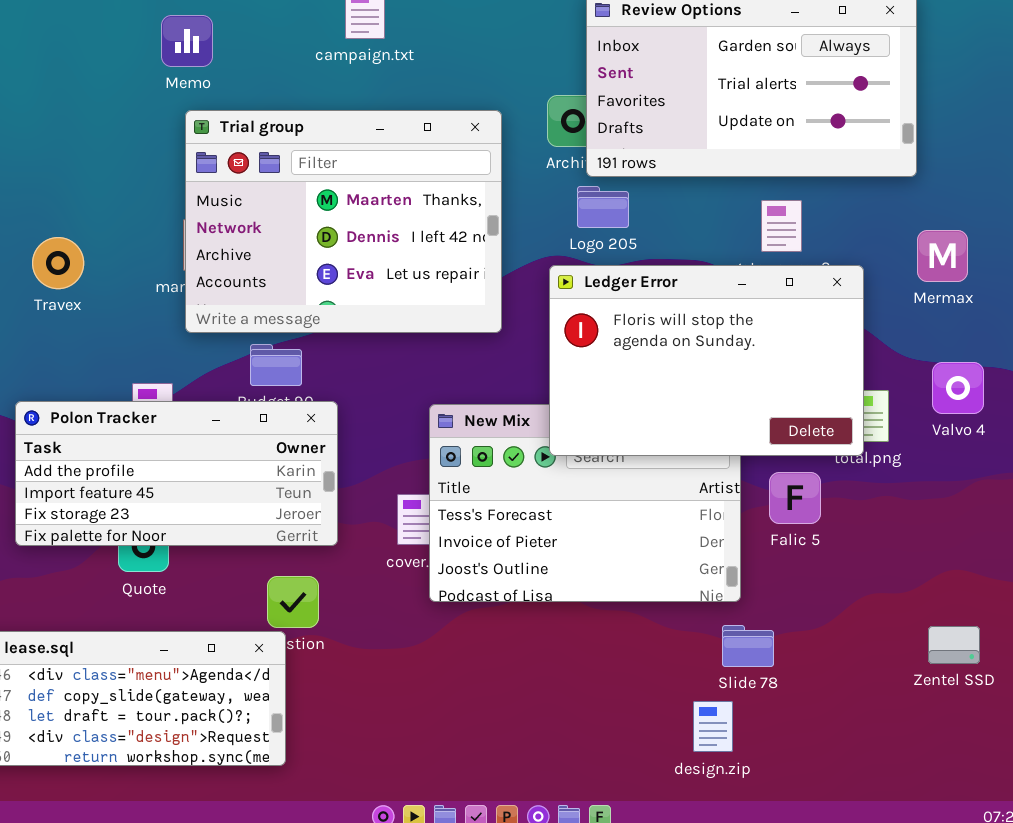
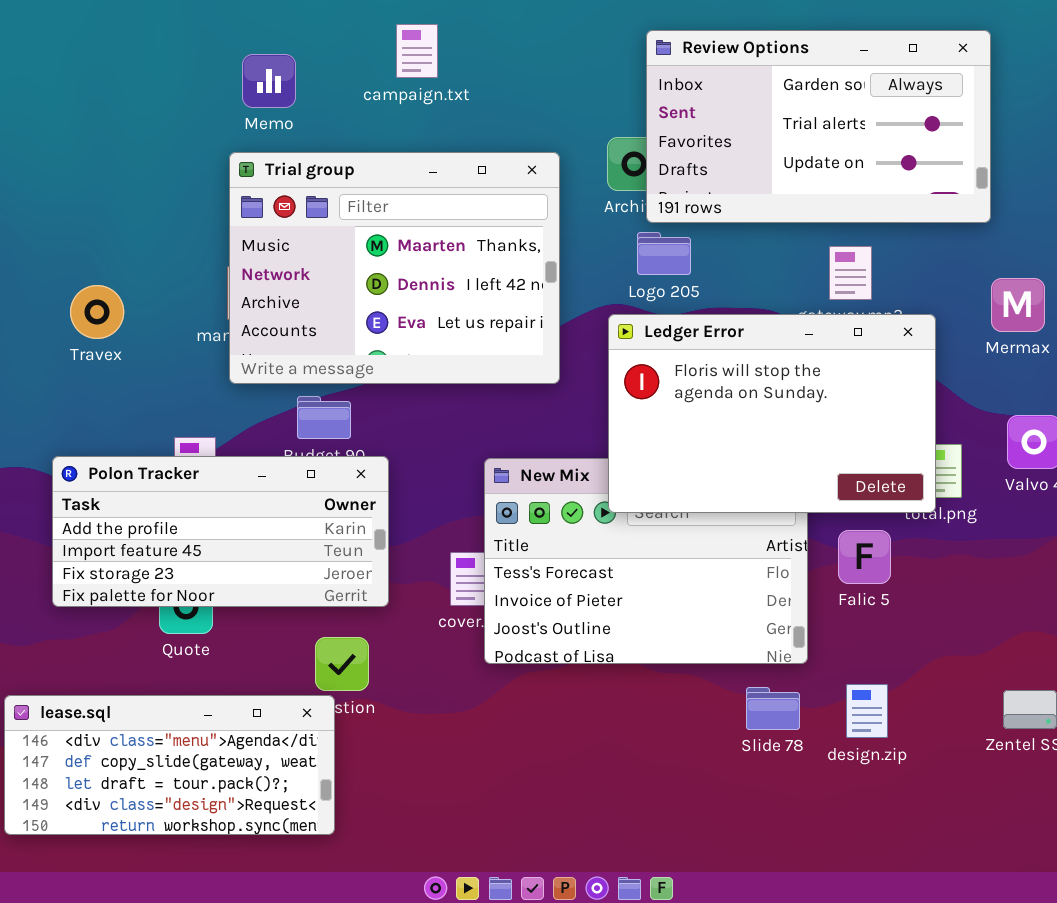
Memo: [161,15,213,67] -> [242,54,296,108], moved
Slide 78: [722,625,774,667] -> [746,687,800,730], moved
design.zip: [693,701,733,752] -> [846,684,888,738], moved

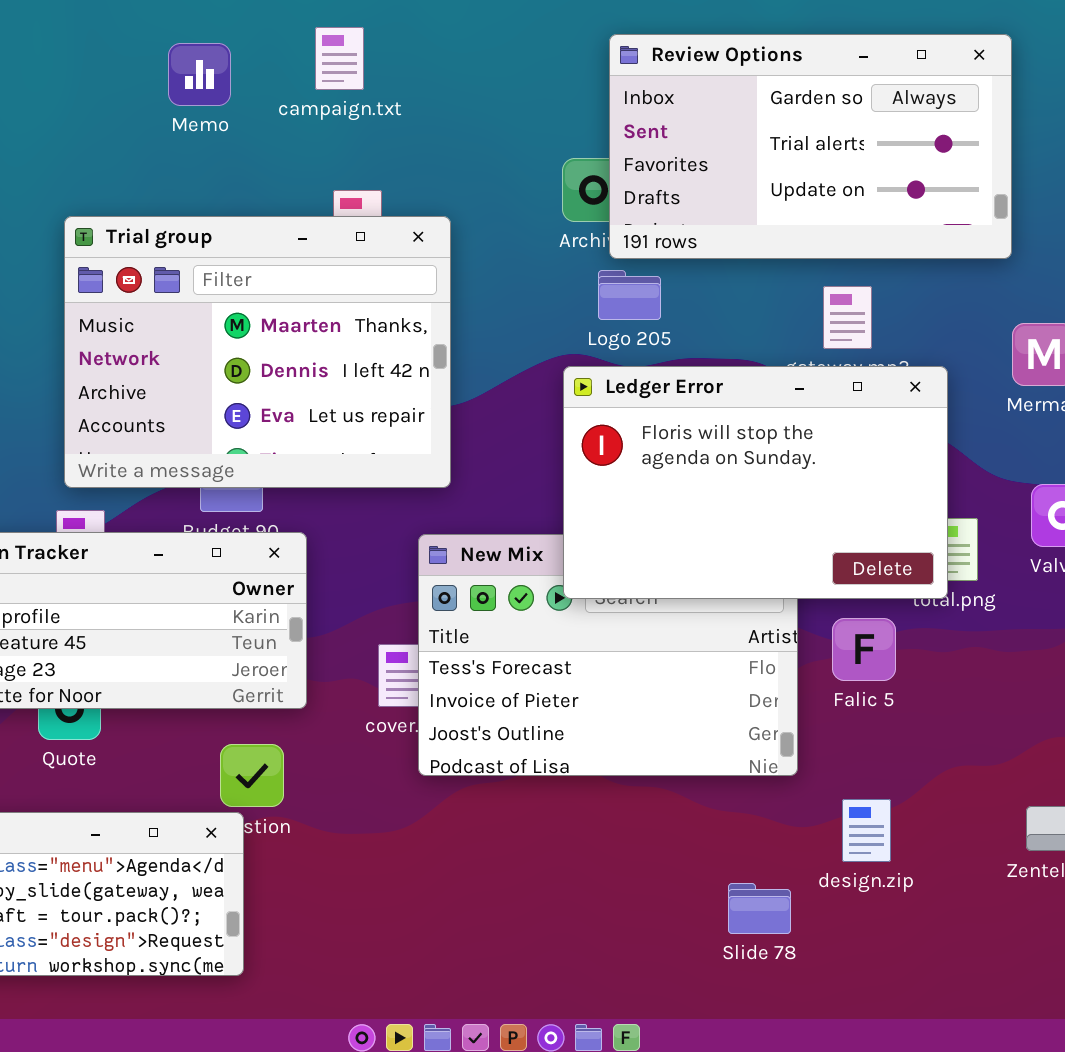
Memo: [242,54,296,108] -> [168,43,231,106], moved
Trial group: [229,152,560,384] -> [64,216,451,488], moved
Slide 78: [746,687,800,730] -> [728,883,791,934], moved

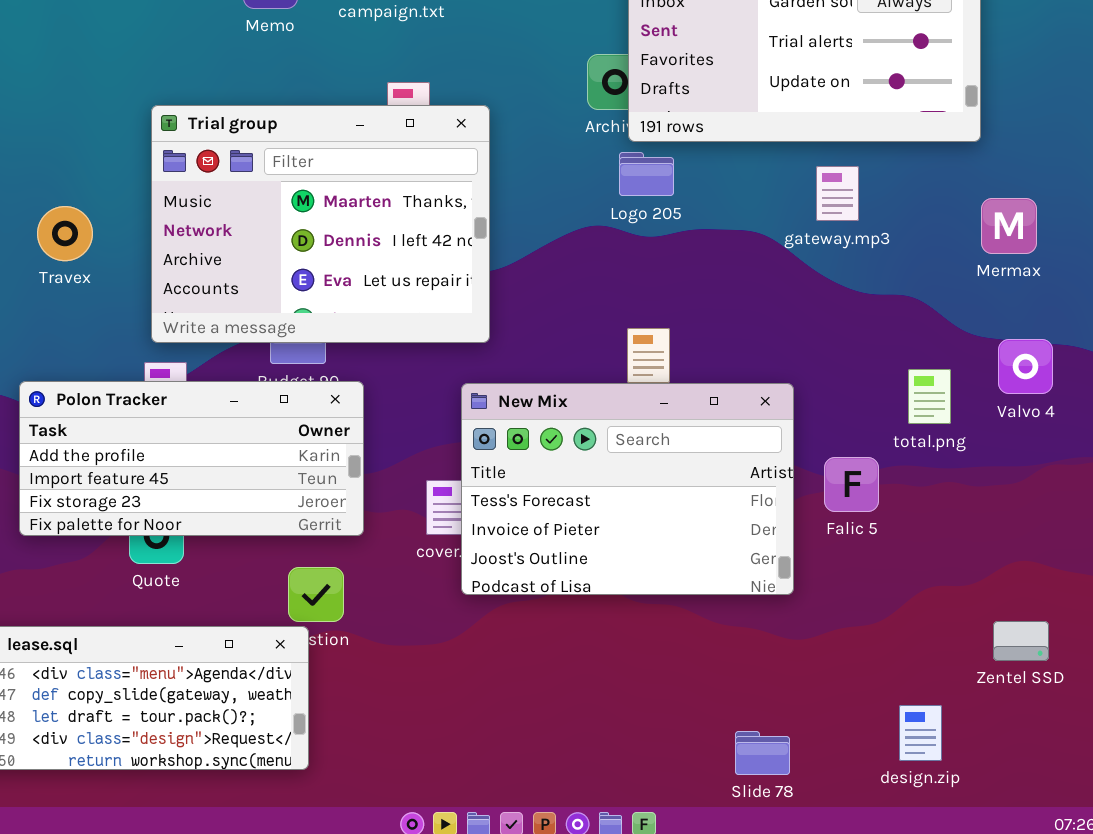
Ledger Error: [563,366,948,599] -> none, closed
design.zip: [842,799,891,862] -> [899,705,942,761], moved
Slide 78: [728,883,791,934] -> [735,731,790,775], moved

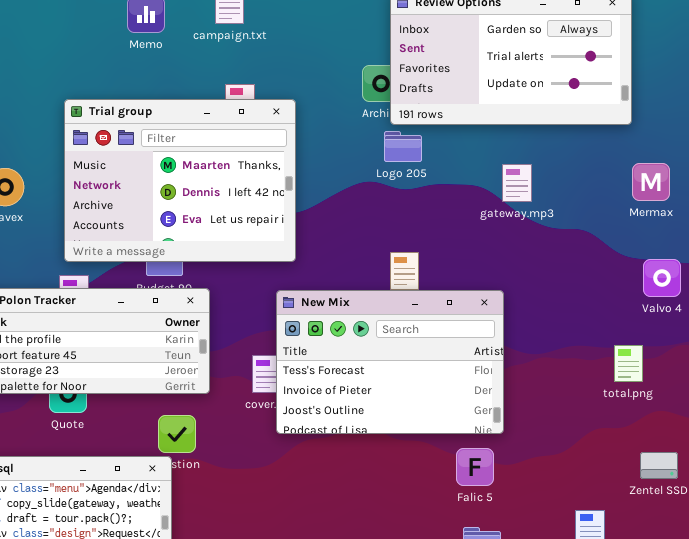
gateway.mp3: [816,166,859,221] -> [502,164,532,202], moved
total.png: [908,369,951,424] -> [614,345,643,382], moved
Falic 5: [824,457,879,512] -> [456,448,494,486], moved

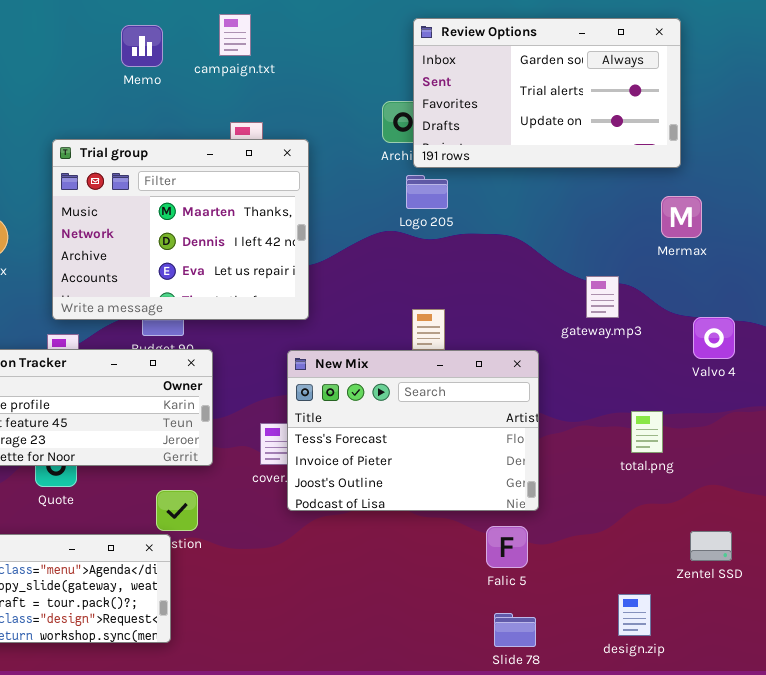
Mermax: [632,163,670,201] -> [661,196,702,238], moved
gateway.mp3: [502,164,532,202] -> [586,276,619,318], moved
total.png: [614,345,643,382] -> [631,411,663,453], moved

